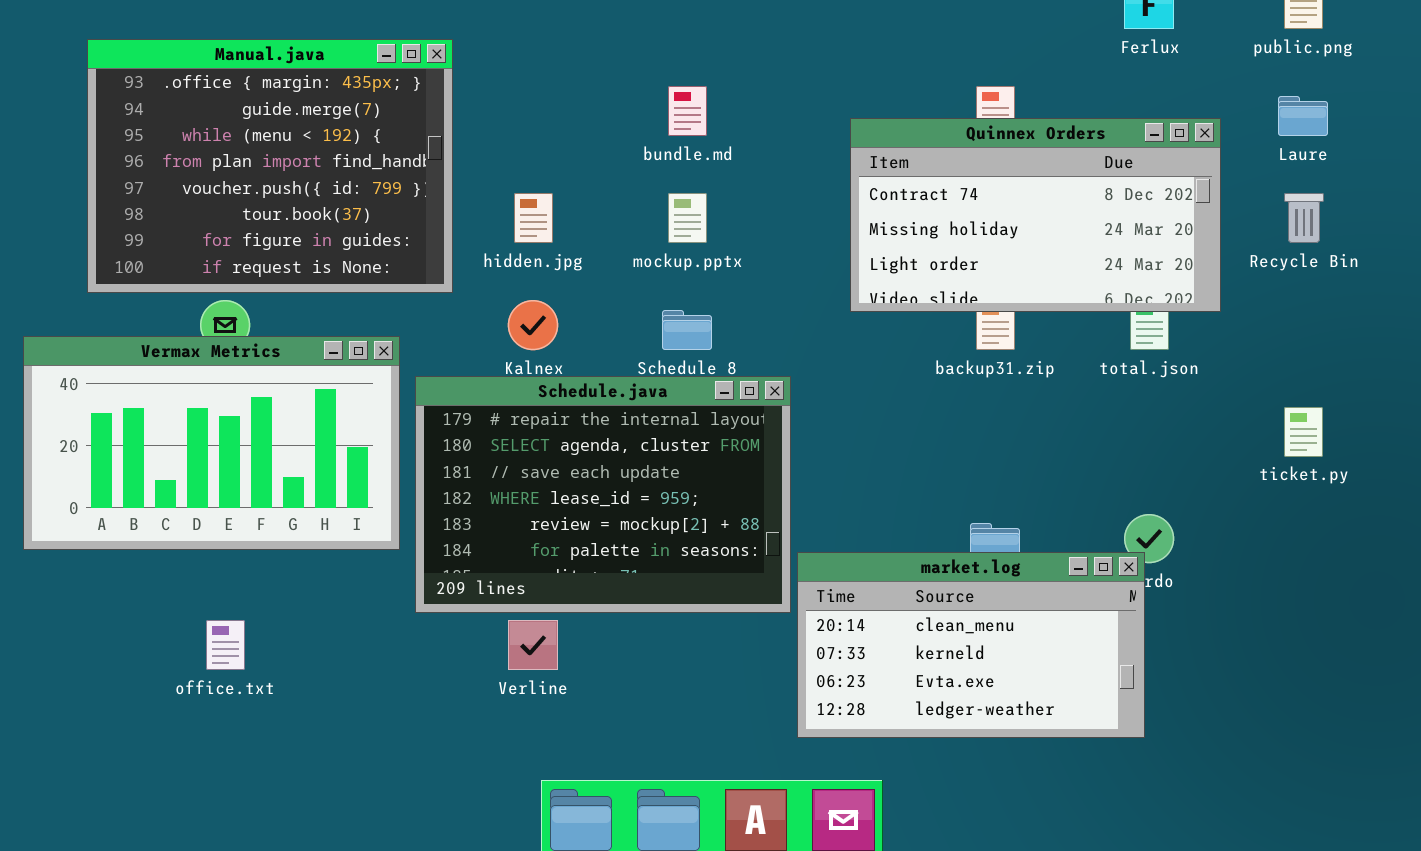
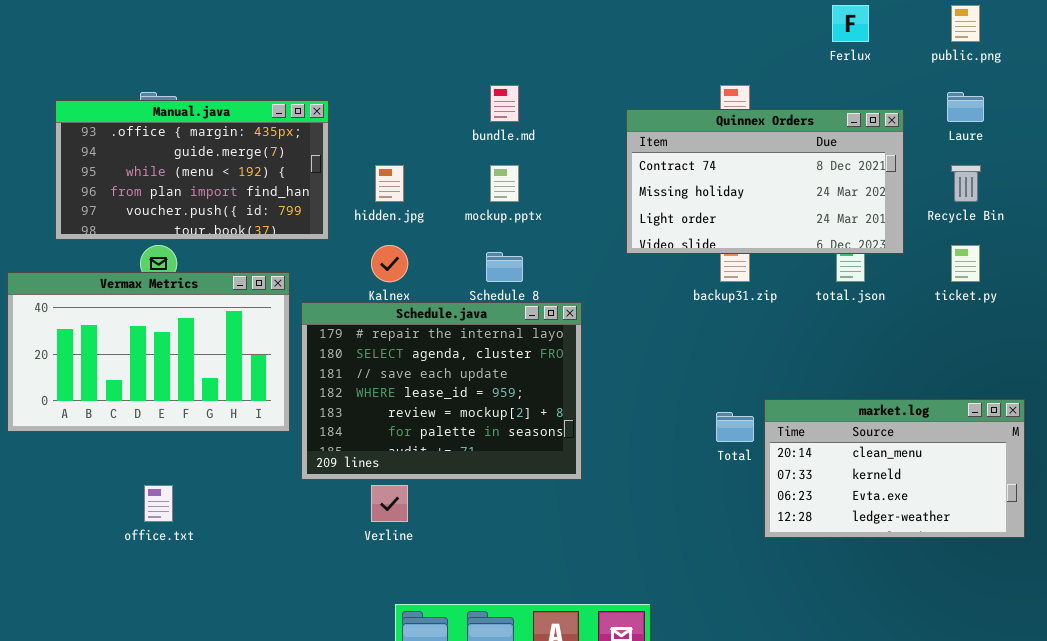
Manual.java: [87,39,453,293] -> [55,100,329,240], resized
ticket.py: [1284,407,1323,457] -> [951,245,980,282], moved
market.log: [797,552,1145,738] -> [764,399,1025,538], moved

